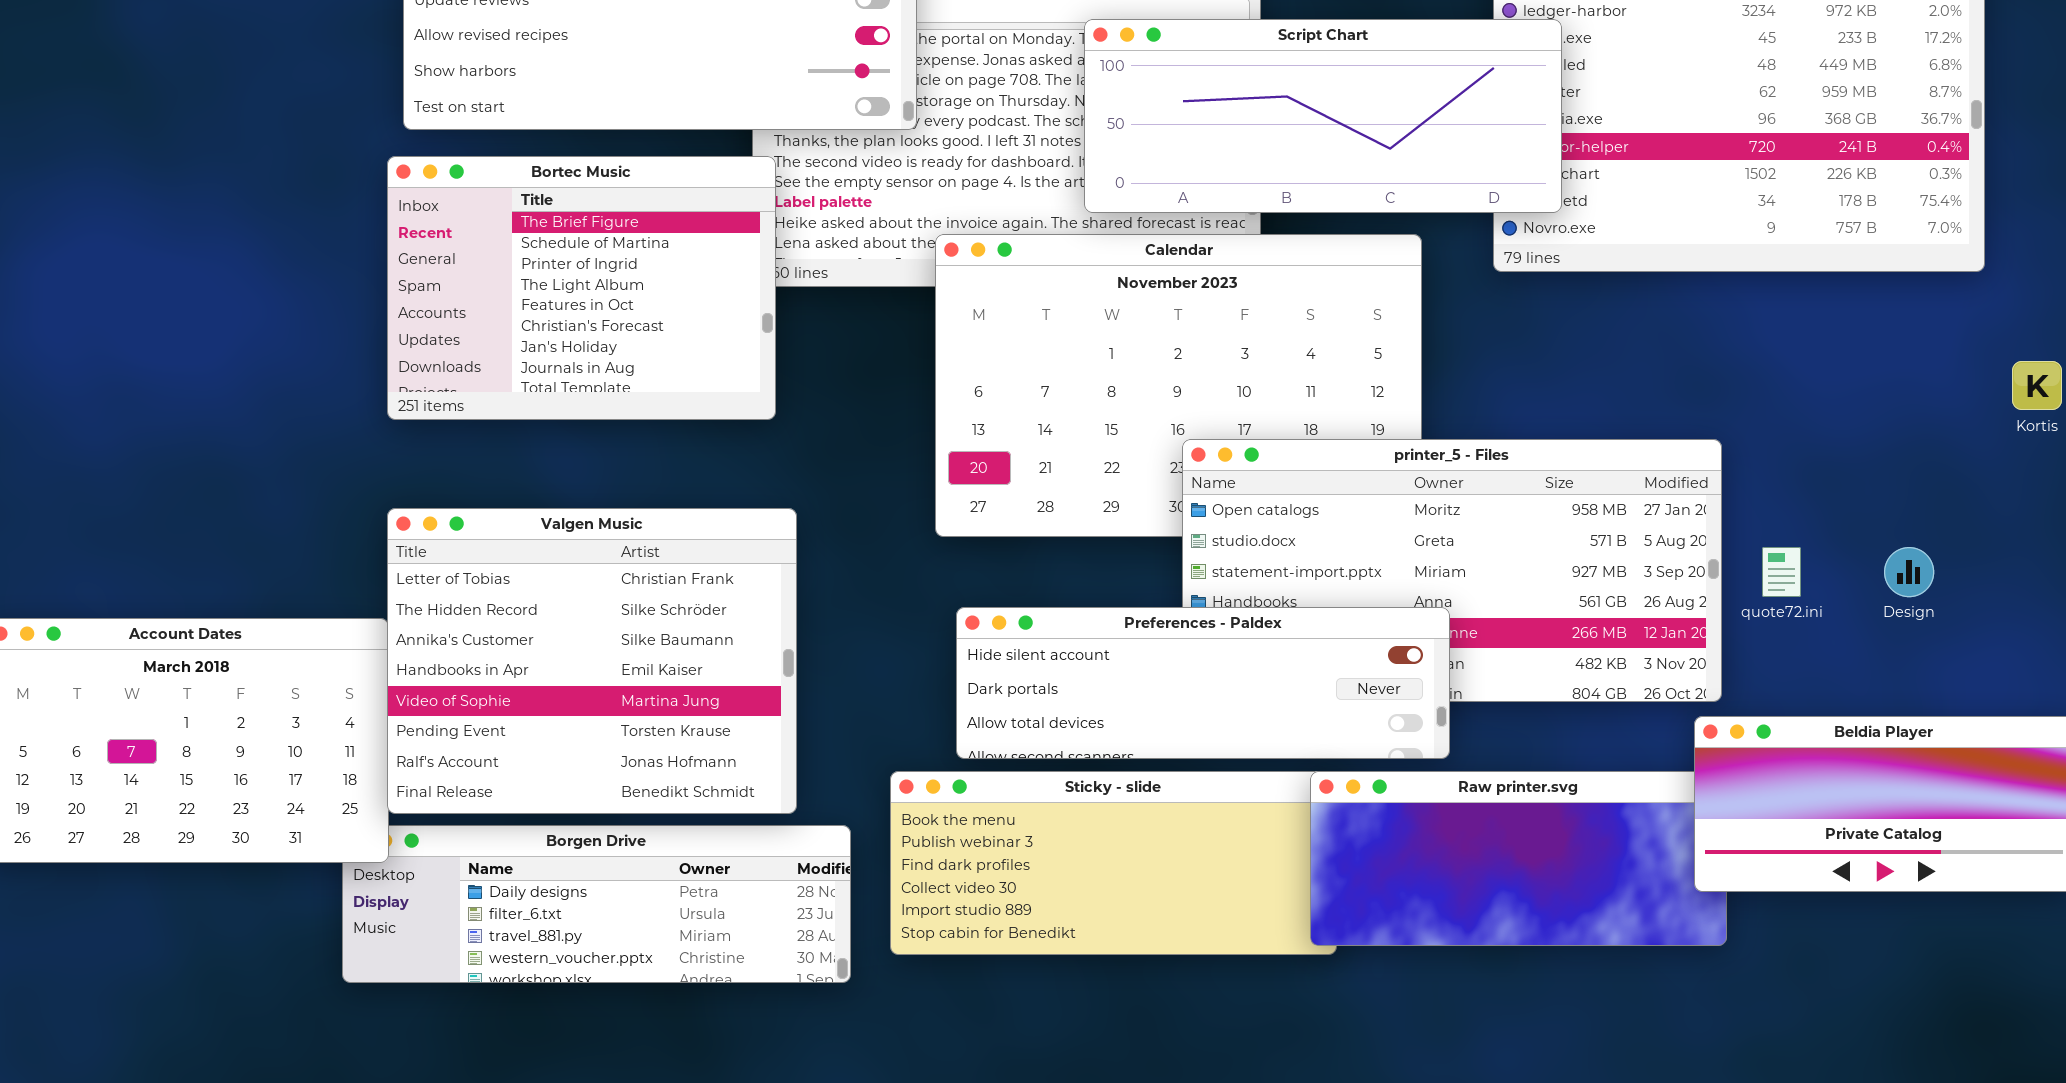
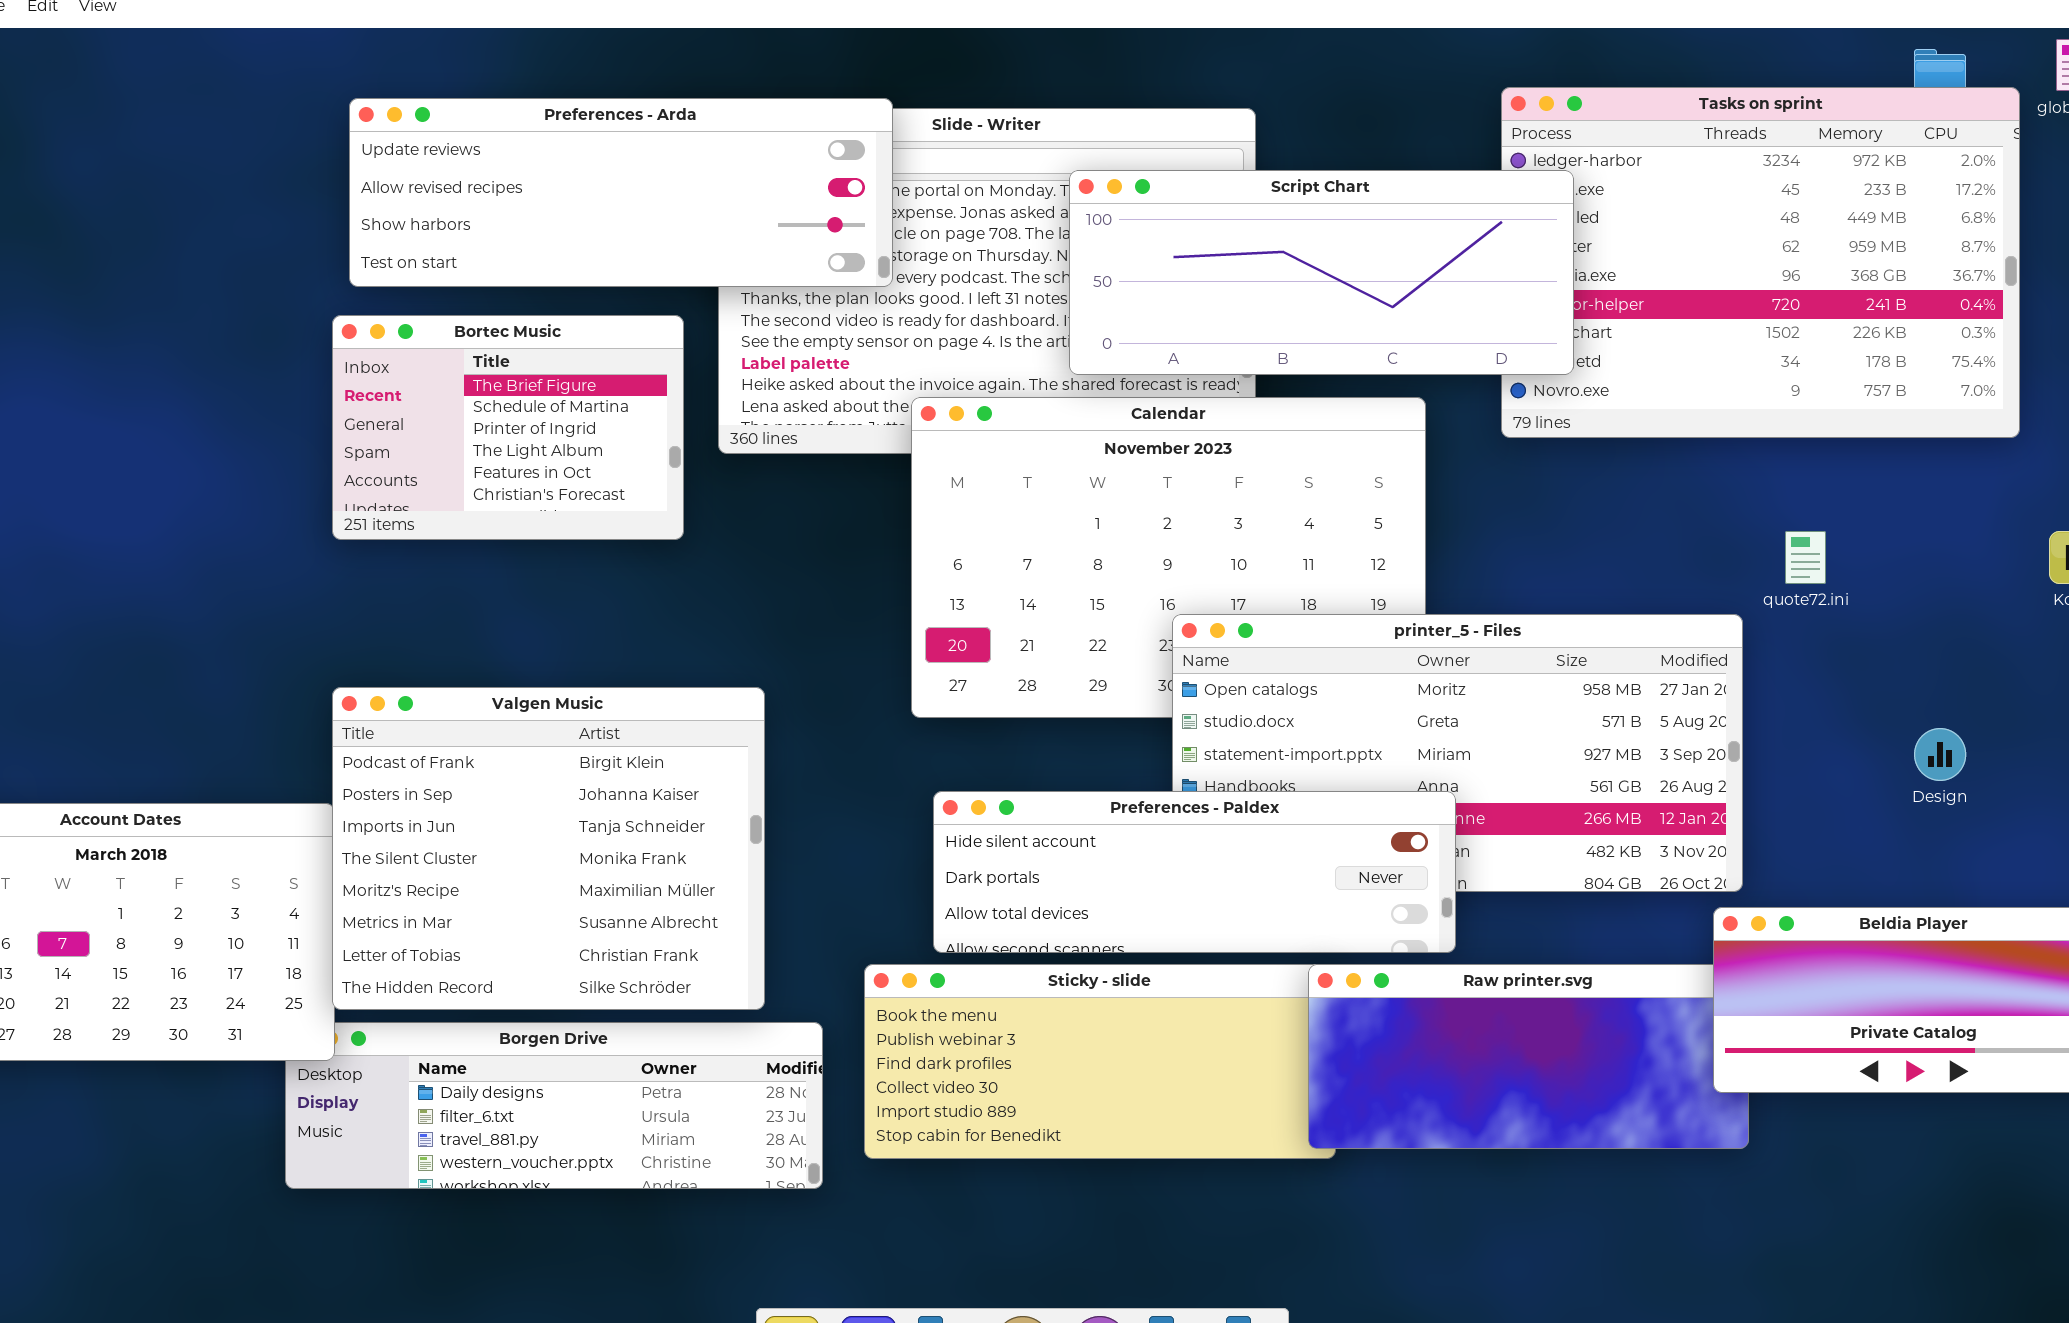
Bortec Music: [387,156,776,420] -> [332,315,684,540], resized
Valgen Music: [387,508,797,814] -> [332,687,765,1010], scrolled up 6 rows
quote72.ini: [1762,547,1801,597] -> [1785,531,1826,584], moved

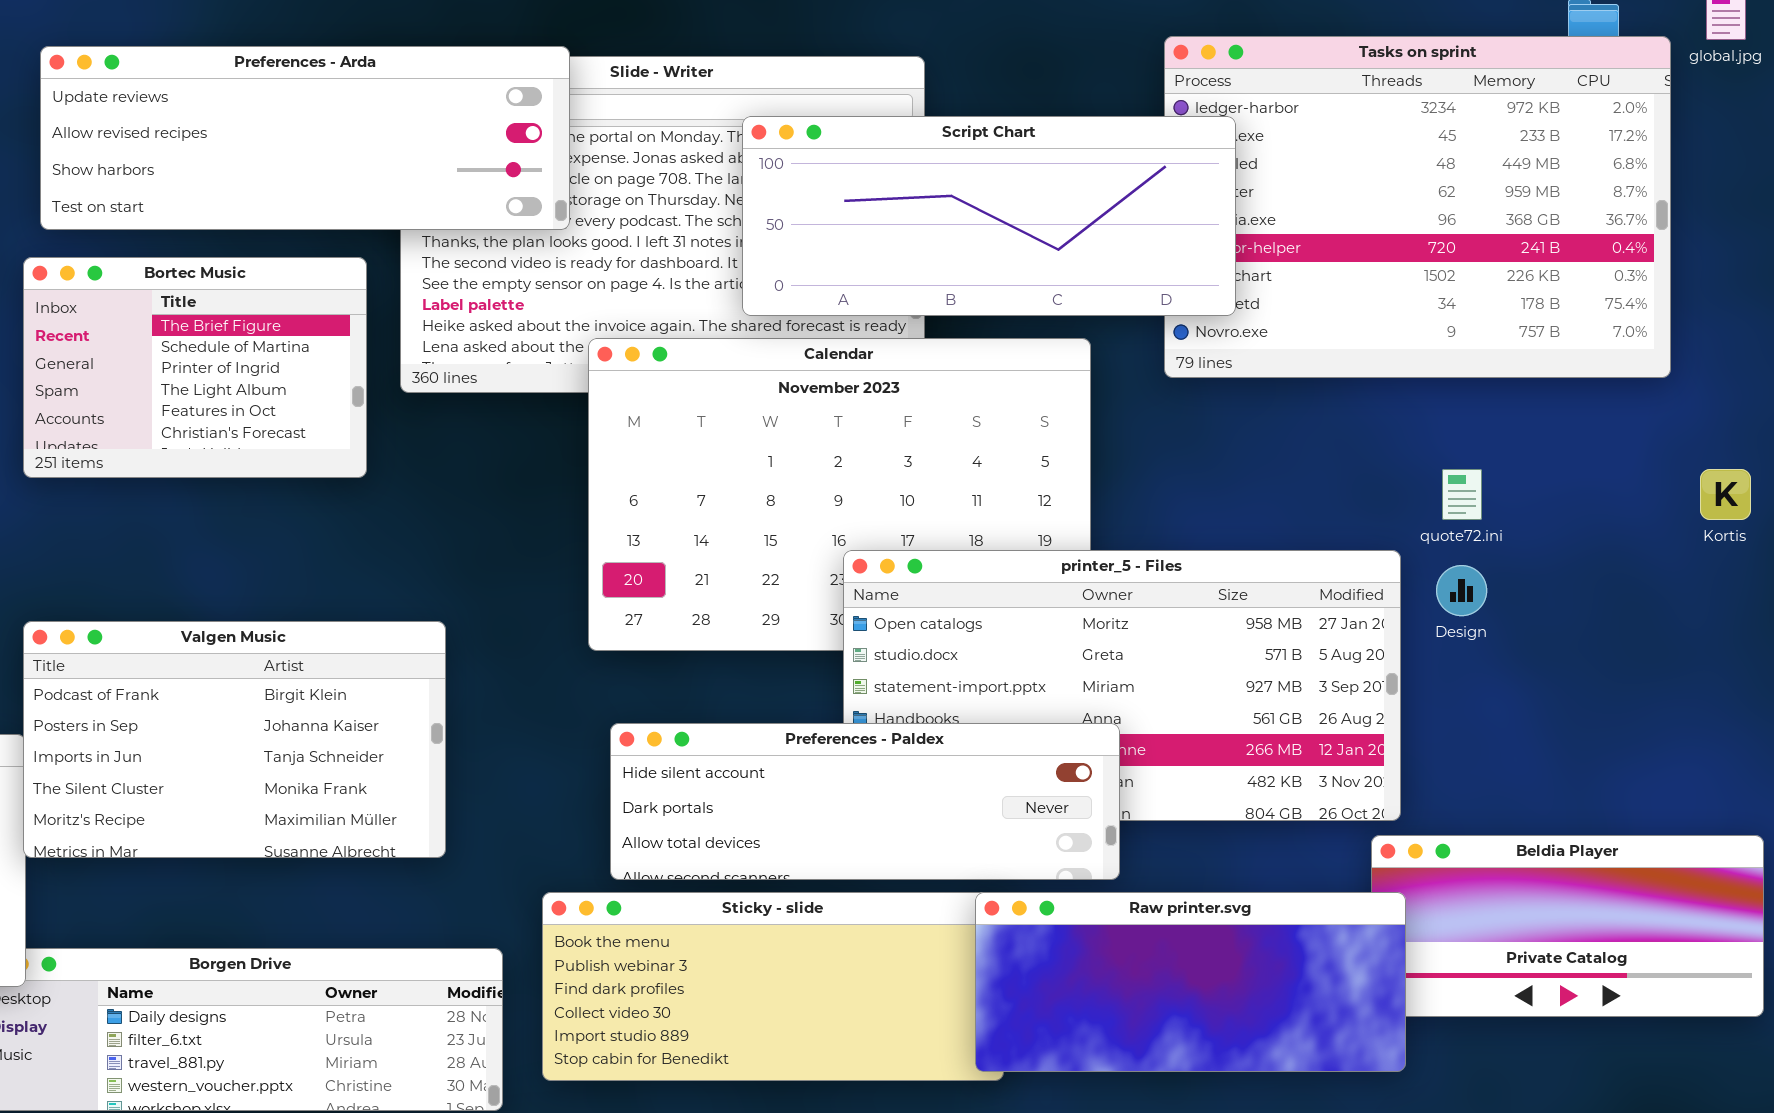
Valgen Music: [332,687,765,1010] -> [23,621,446,858], resized
Design: [1914,728,1966,781] -> [1436,565,1487,616], moved
Raw printer.svg: [1308,964,1749,1149] -> [975,892,1406,1072], raised

